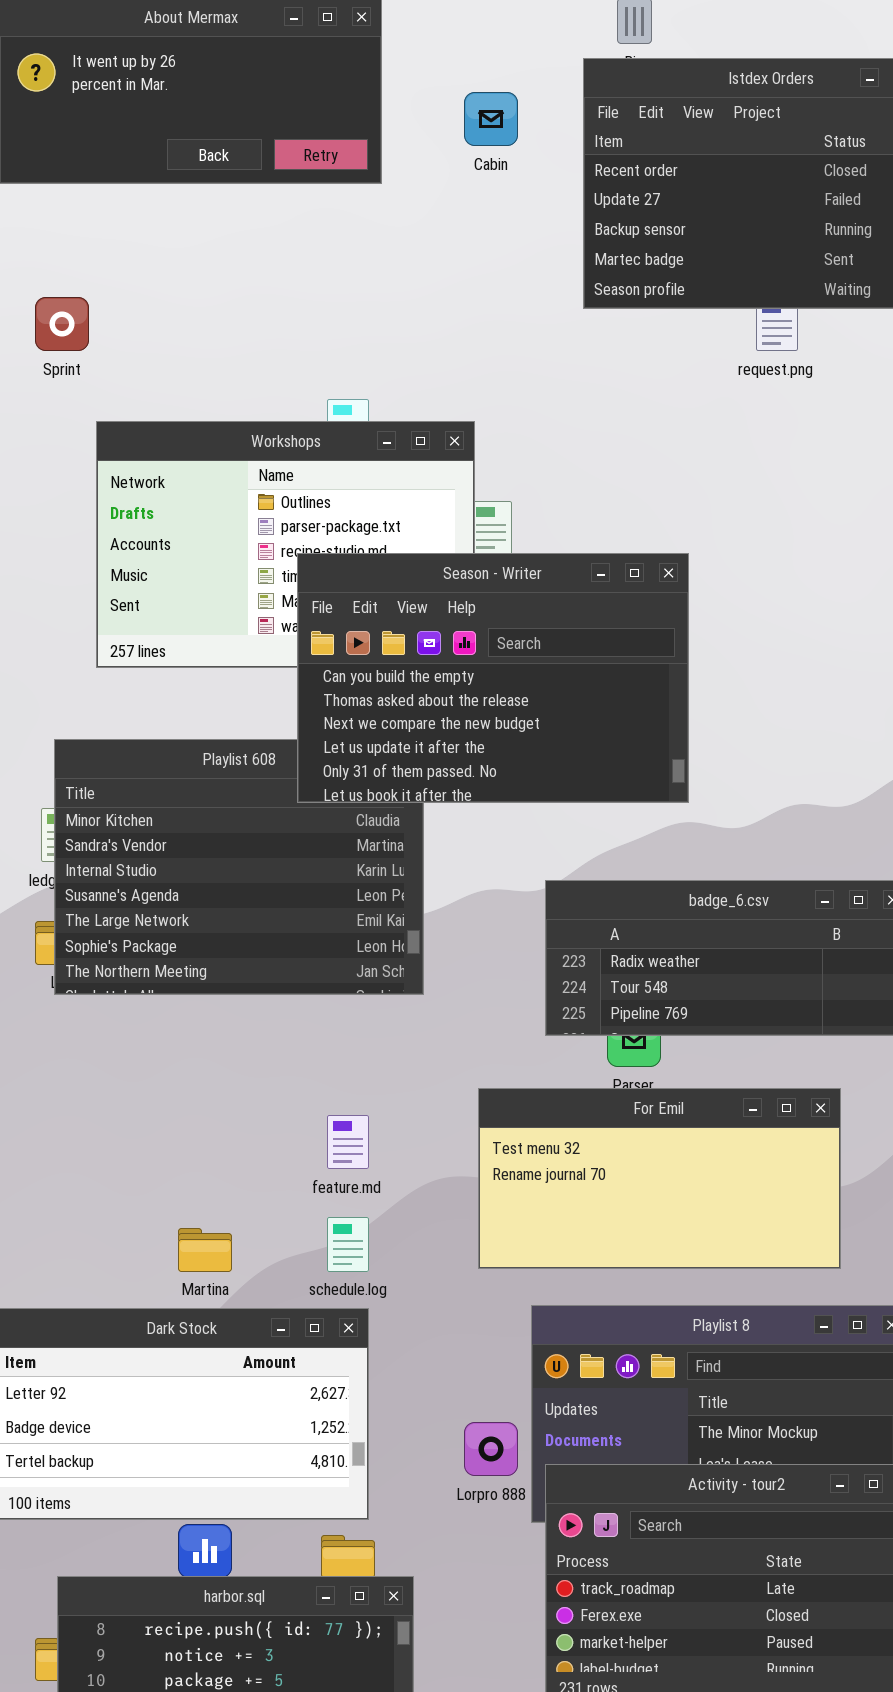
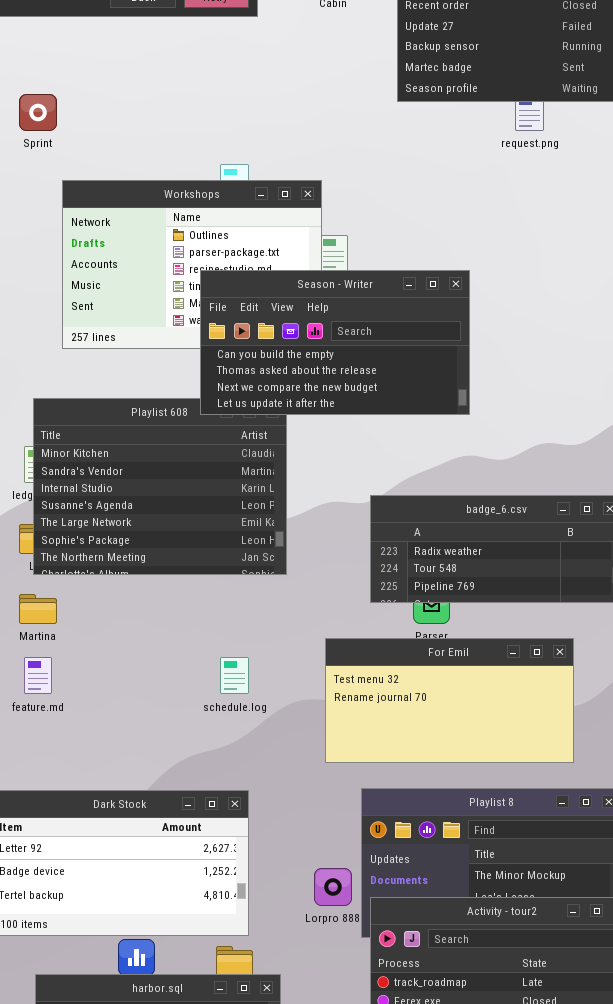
Season - Writer: [297,553,689,803] -> [200,270,470,415], resized
feature.md: [327,1115,369,1169] -> [24,657,52,694], moved
schedule.log: [327,1217,369,1272] -> [220,657,249,694], moved
Martina: [178,1228,232,1272] -> [19,594,57,624], moved

